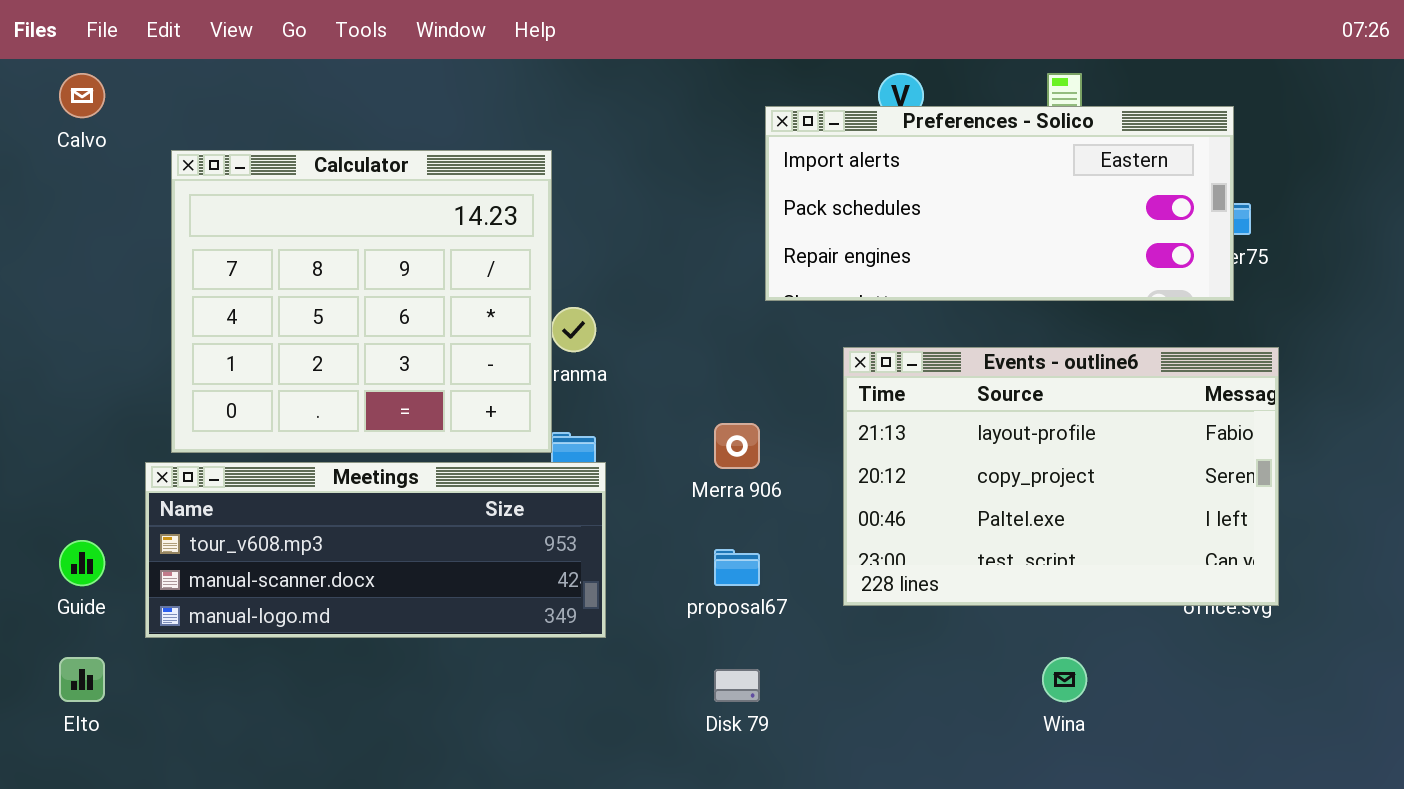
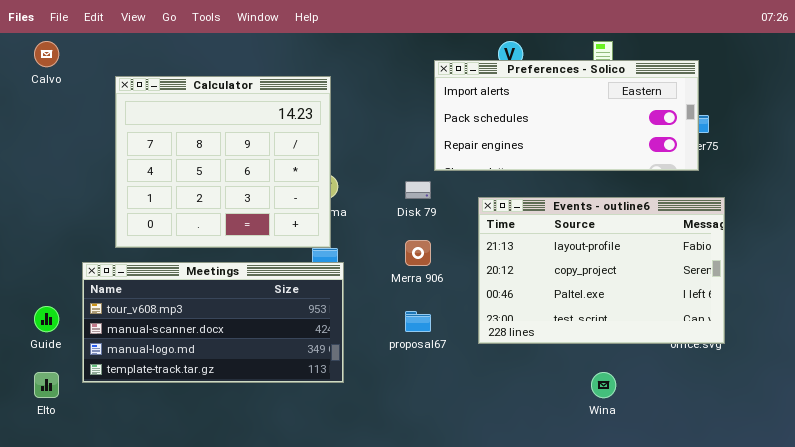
Calculator: [171,150,552,453] -> [115,76,331,248], moved
Meetings: [145,462,606,638] -> [82,262,344,383], resized
Disk 79: [714,669,760,702] -> [405,181,431,199], moved

